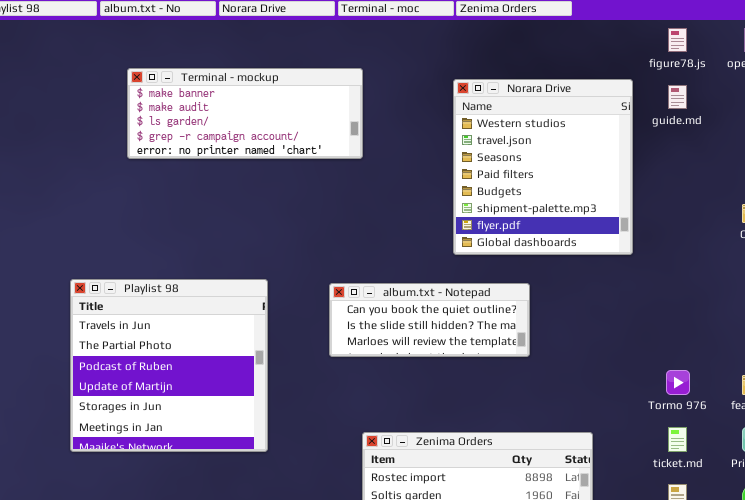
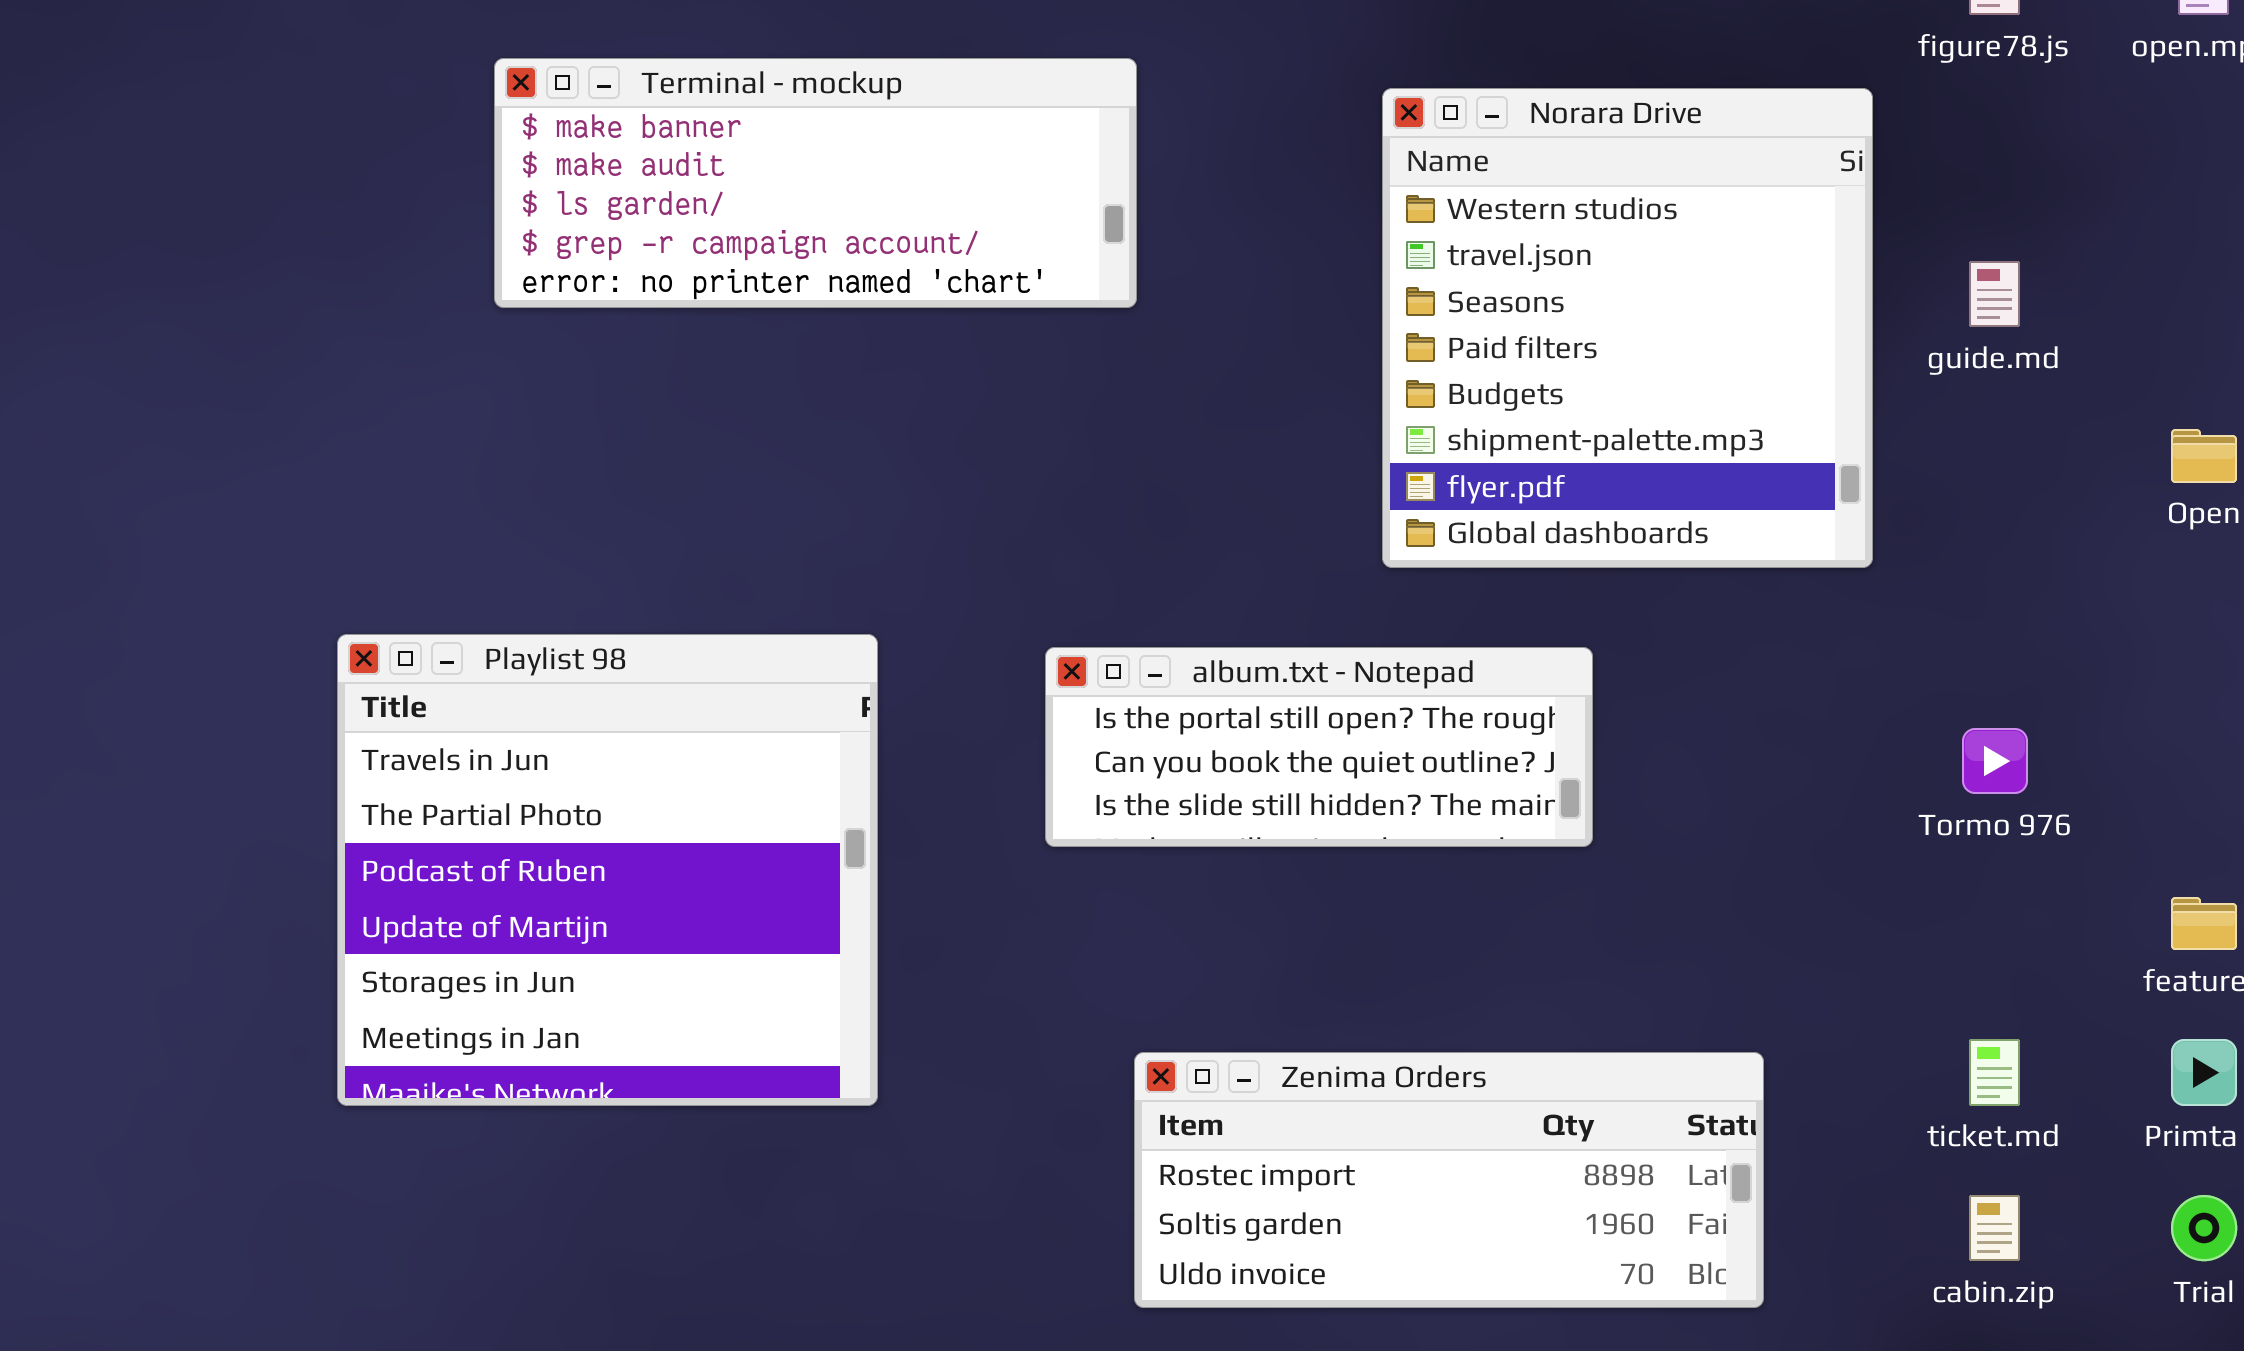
guide.md: [668,85,687,109] -> [1969,261,2020,327], moved
album.txt - Notepad: [329,283,530,357] -> [1045,647,1593,847], scrolled up 1 row
Tormo 976: [666,370,690,395] -> [1962,728,2028,794], moved

